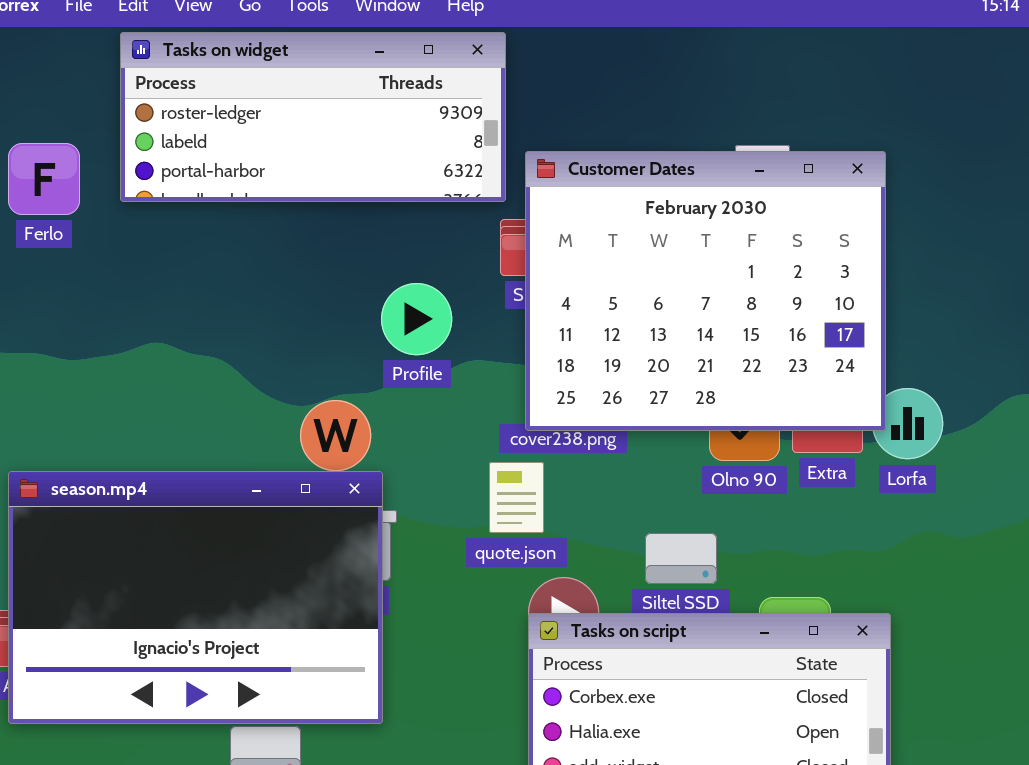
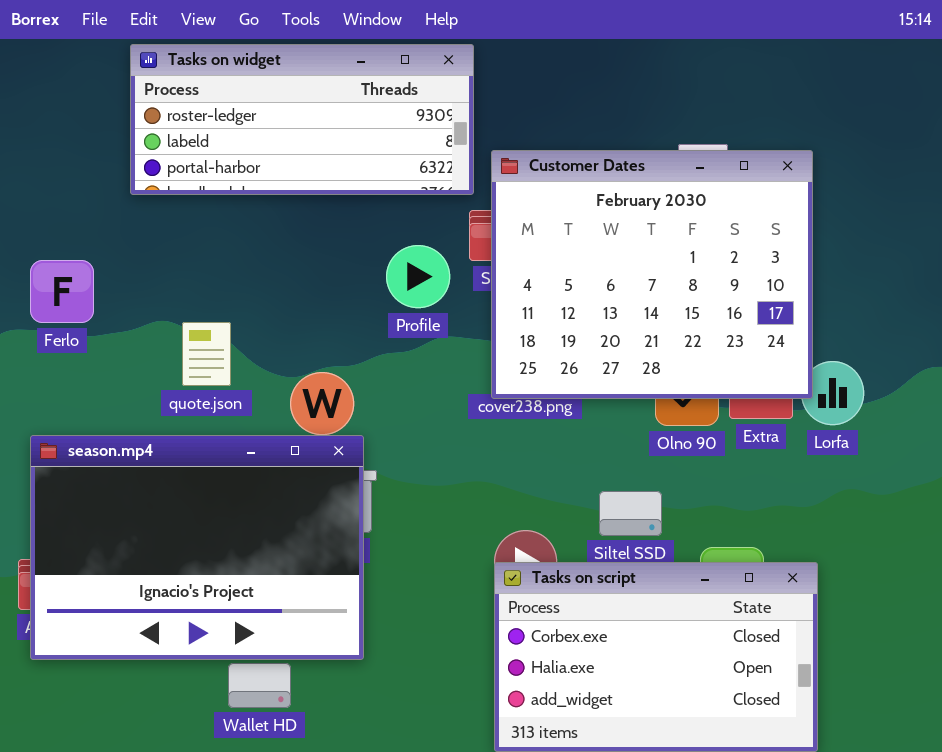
Ferlo: [8,143,80,215] -> [30,260,94,323], moved
Profile: [381,283,452,355] -> [386,245,450,308], moved
quote.json: [489,462,544,533] -> [182,322,231,386], moved

